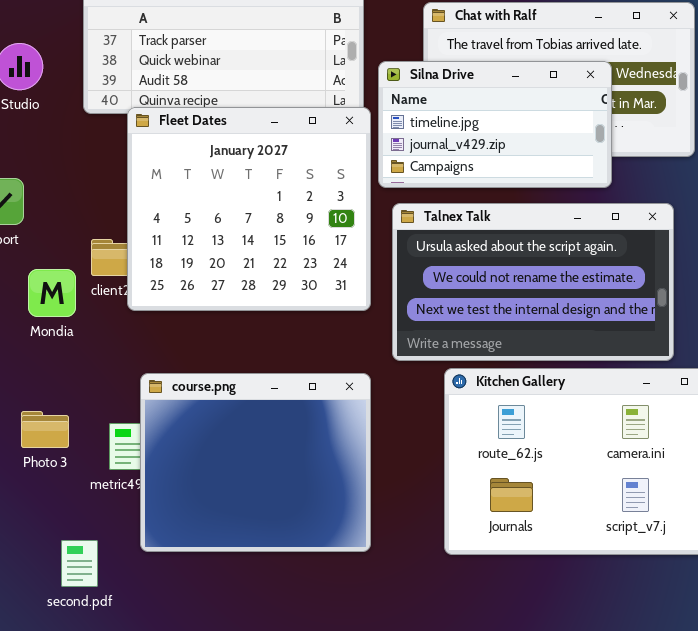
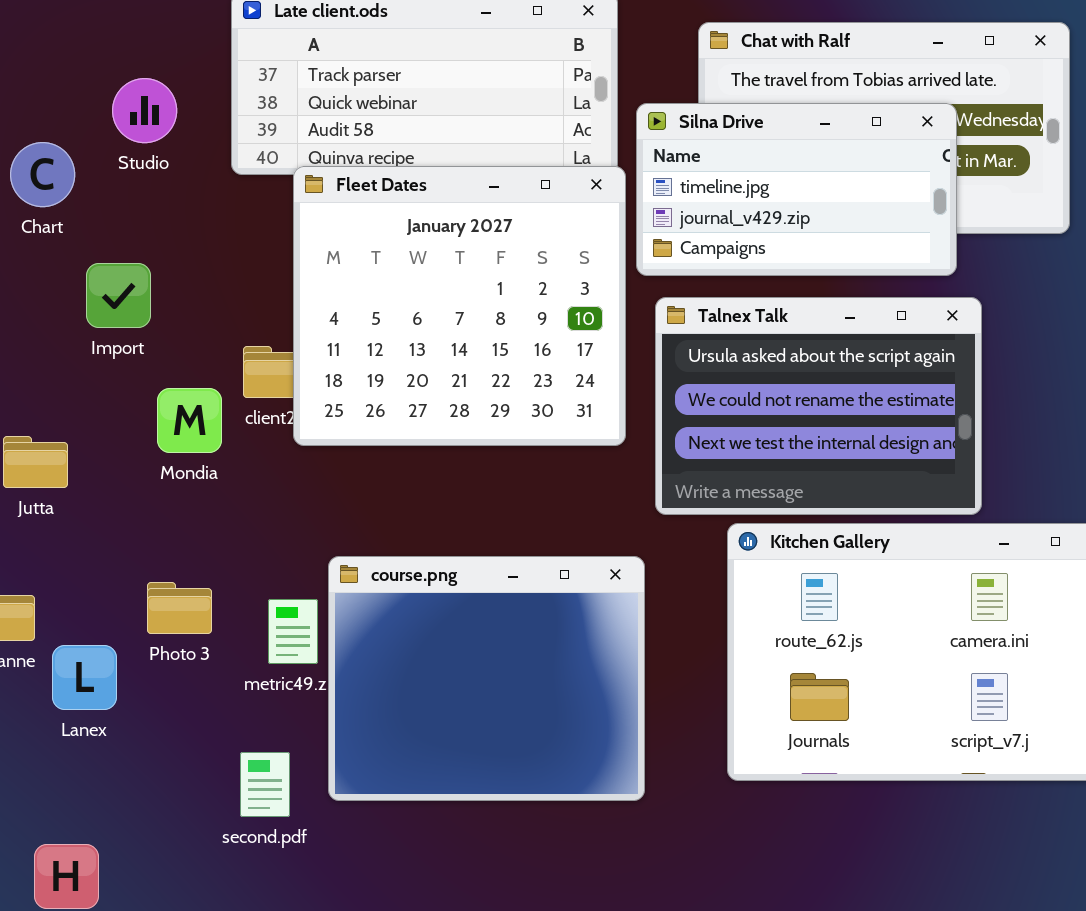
Talnex Talk: [392,203,674,361] -> [655,297,982,515], resized
course.png: [140,373,371,552] -> [328,556,645,801], moved
second.pdf: [61,540,98,587] -> [240,752,290,817], moved

